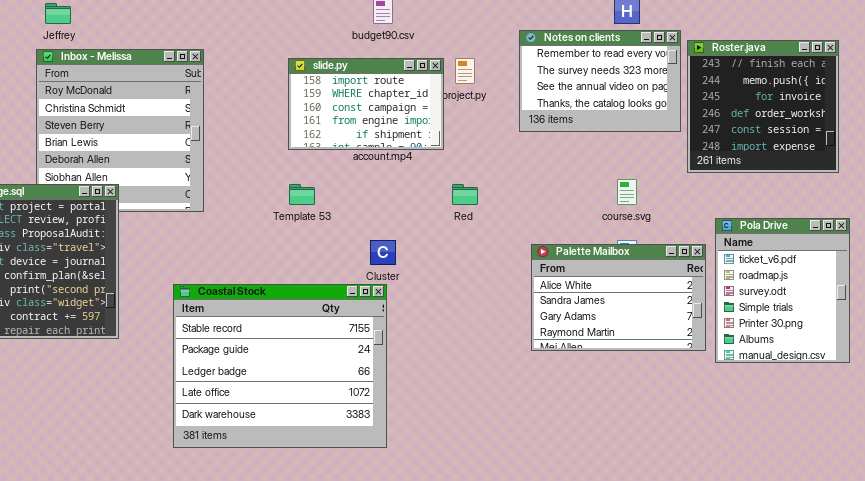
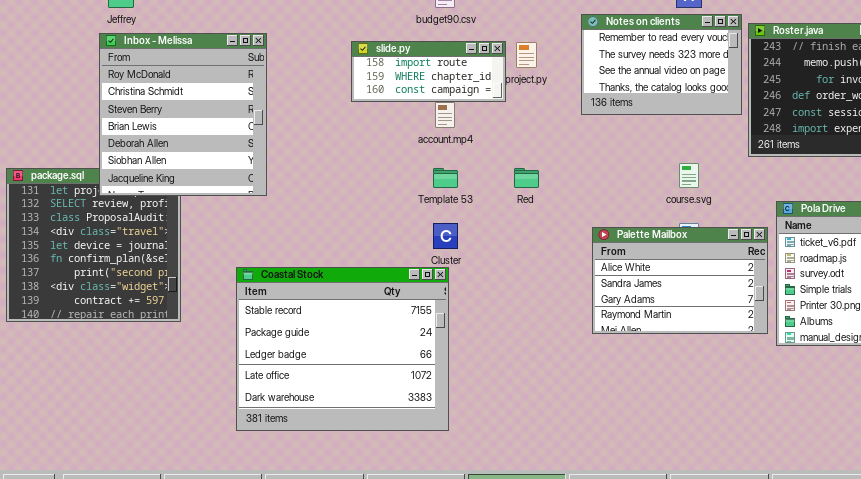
Inbox - Melissa: [36,49,204,212] -> [99,33,267,196], raised
slide.py: [288,58,444,150] -> [351,41,506,102], resized
Template 53: [289,184,315,205] -> [433,168,458,188], moved

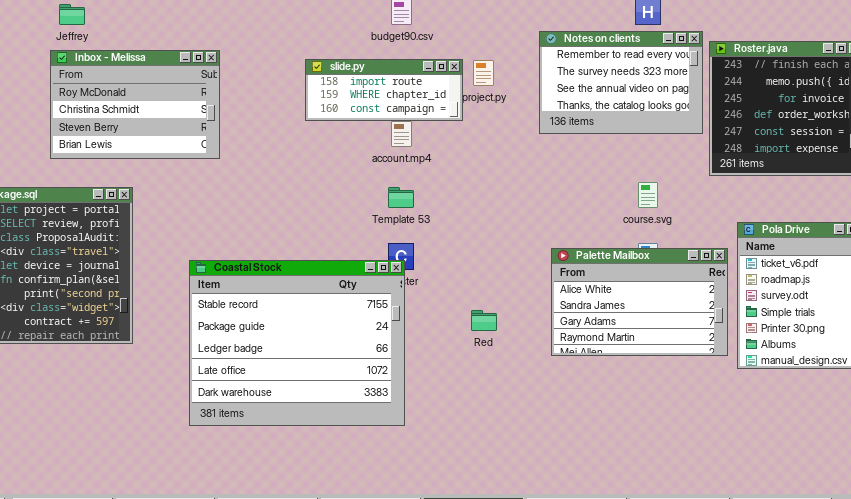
Inbox - Melissa: [99,33,267,196] -> [50,50,220,159], resized
Red: [514,168,539,188] -> [471,310,497,331], moved
Coastal Stock: [236,267,449,431] -> [189,260,405,426], moved

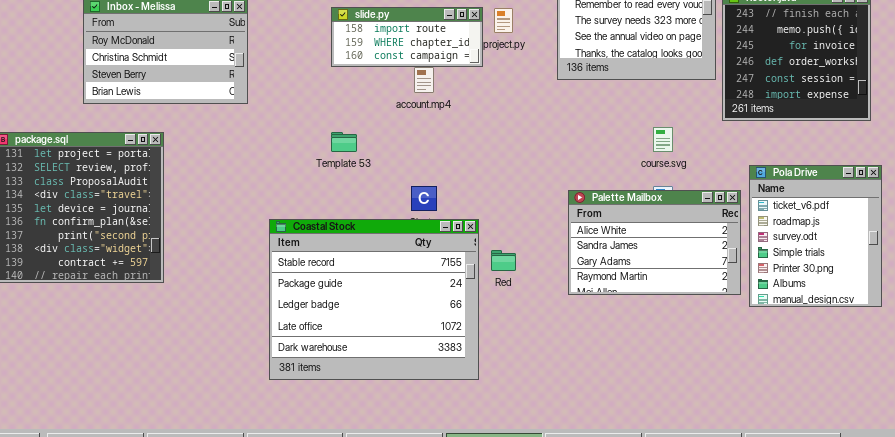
Template 53: [388,187,414,208] -> [331,132,357,152], moved
Coastal Stock: [189,260,405,426] -> [269,219,479,380], moved

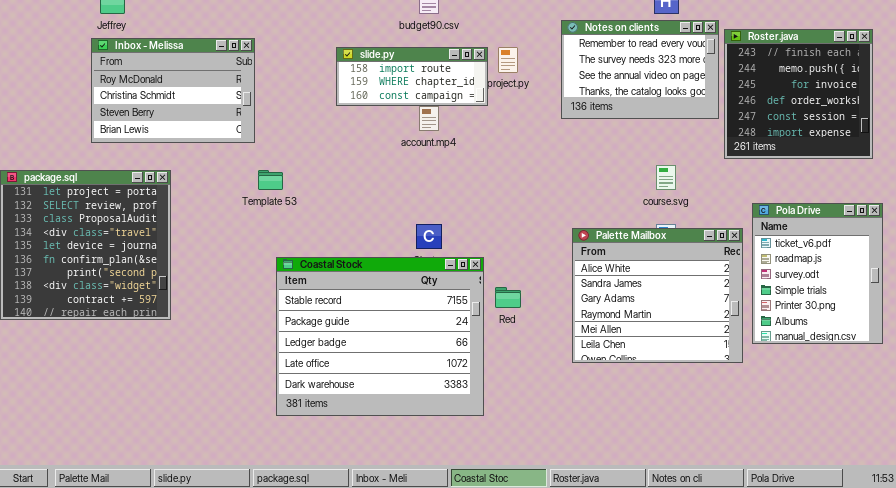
Template 53: [331,132,357,152] -> [258,170,283,190], moved
Palette Mailbox: [568,190,741,295] -> [572,228,743,363], resized

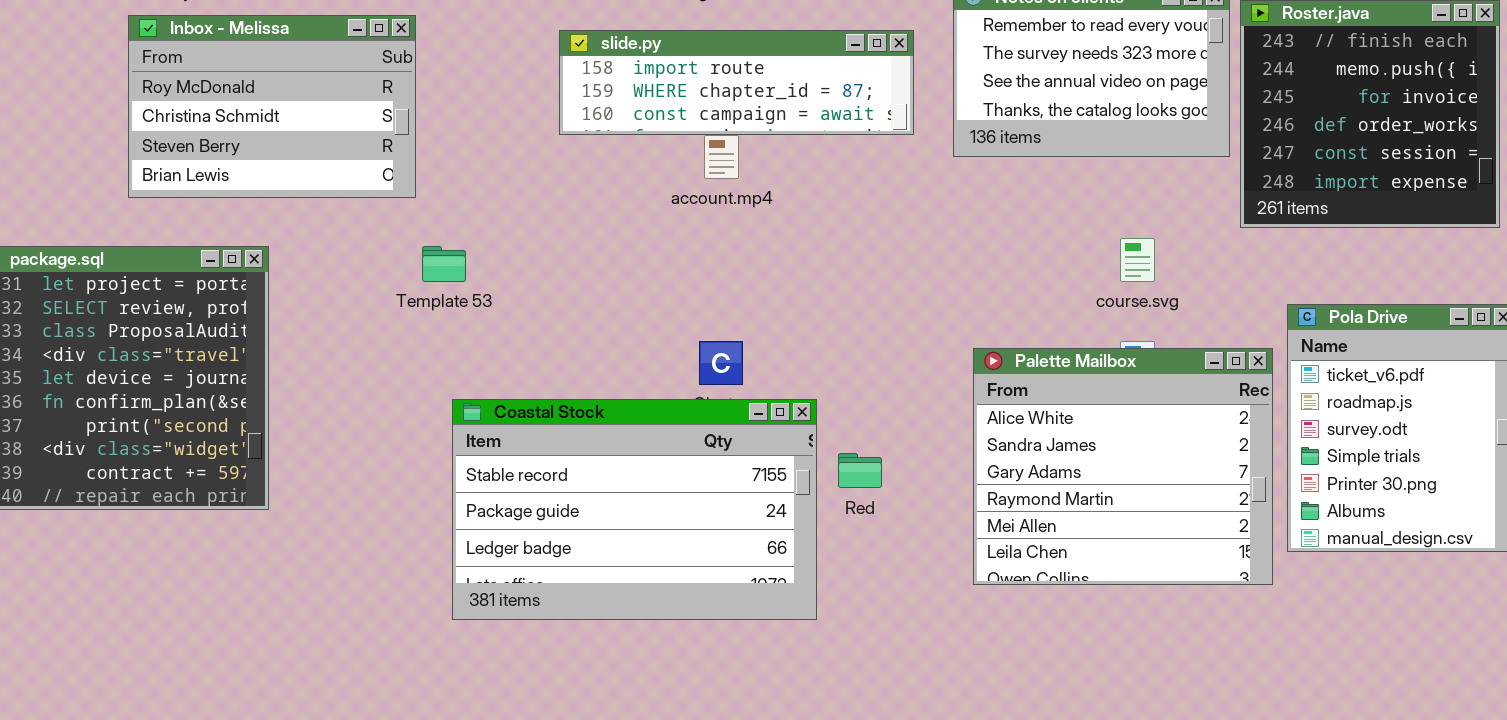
slide.py: [336,47,488,106] -> [559,30,914,135], resized
Coastal Stock: [276,257,484,416] -> [452,399,817,620], resized

